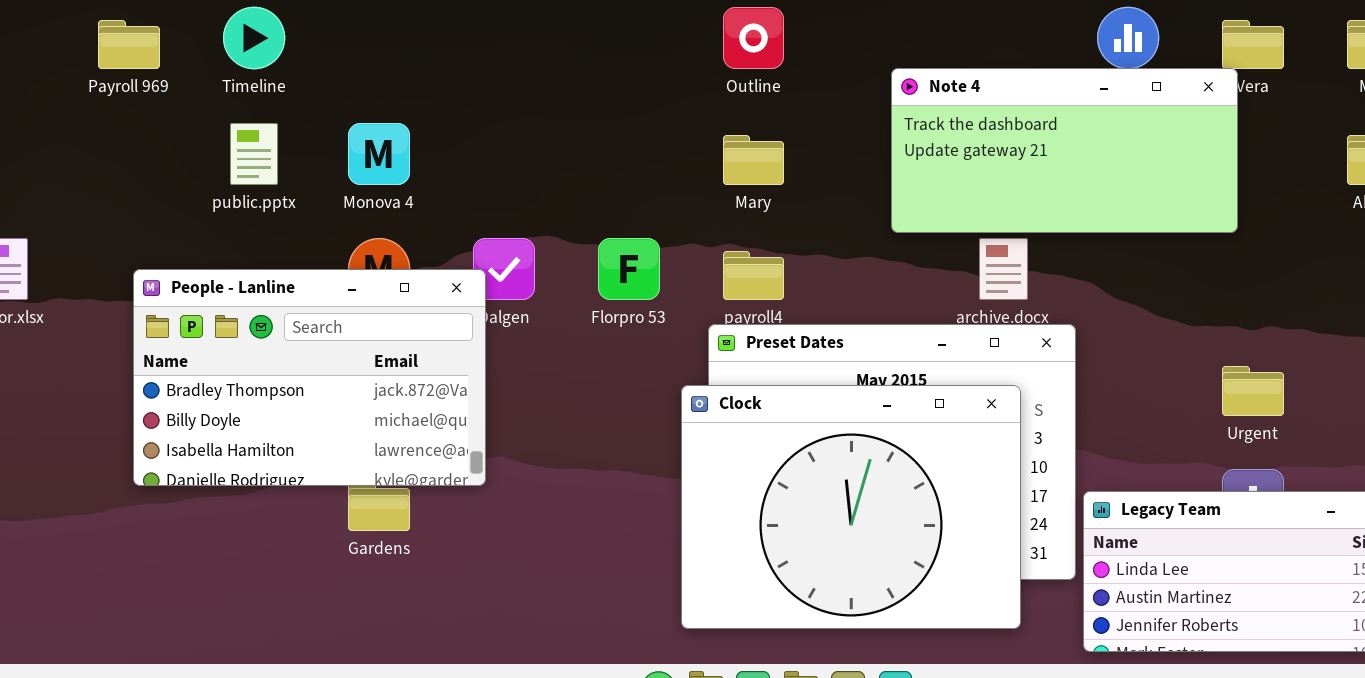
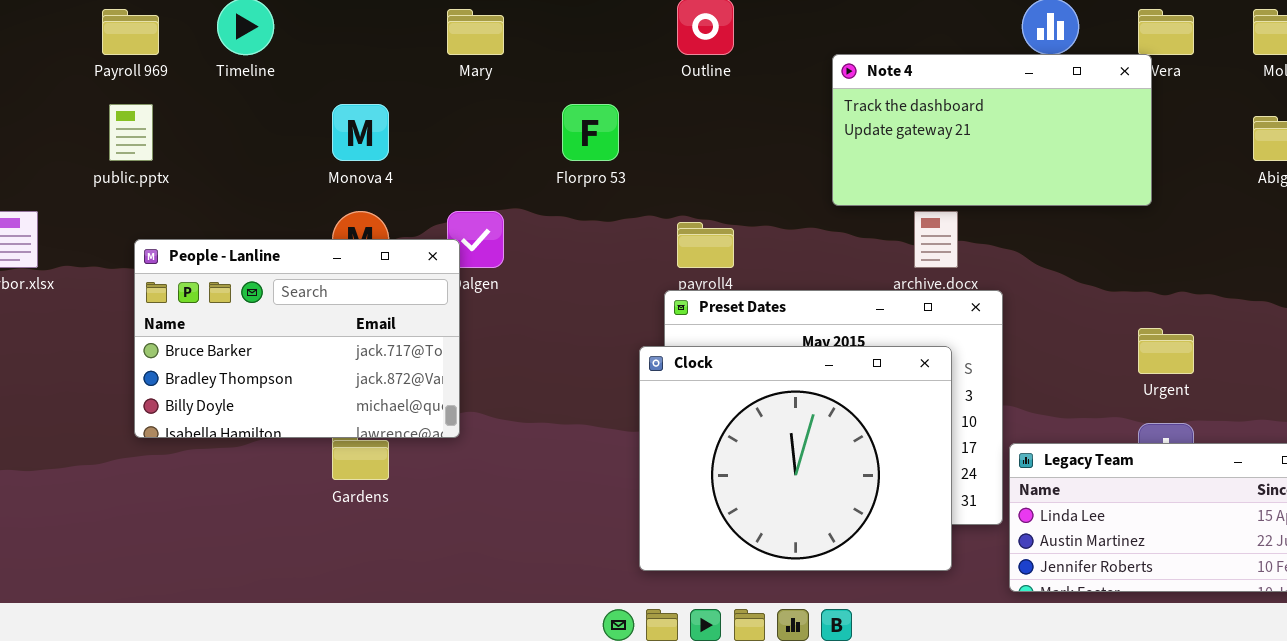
public.pptx: [230,123,278,185] -> [109,104,153,161], moved
Mary: [723,135,784,185] -> [447,9,504,55], moved
Florpro 53: [598,238,660,300] -> [562,104,619,161], moved
People - Lanline: [133,269,486,486] -> [134,239,460,438], scrolled up 1 row

